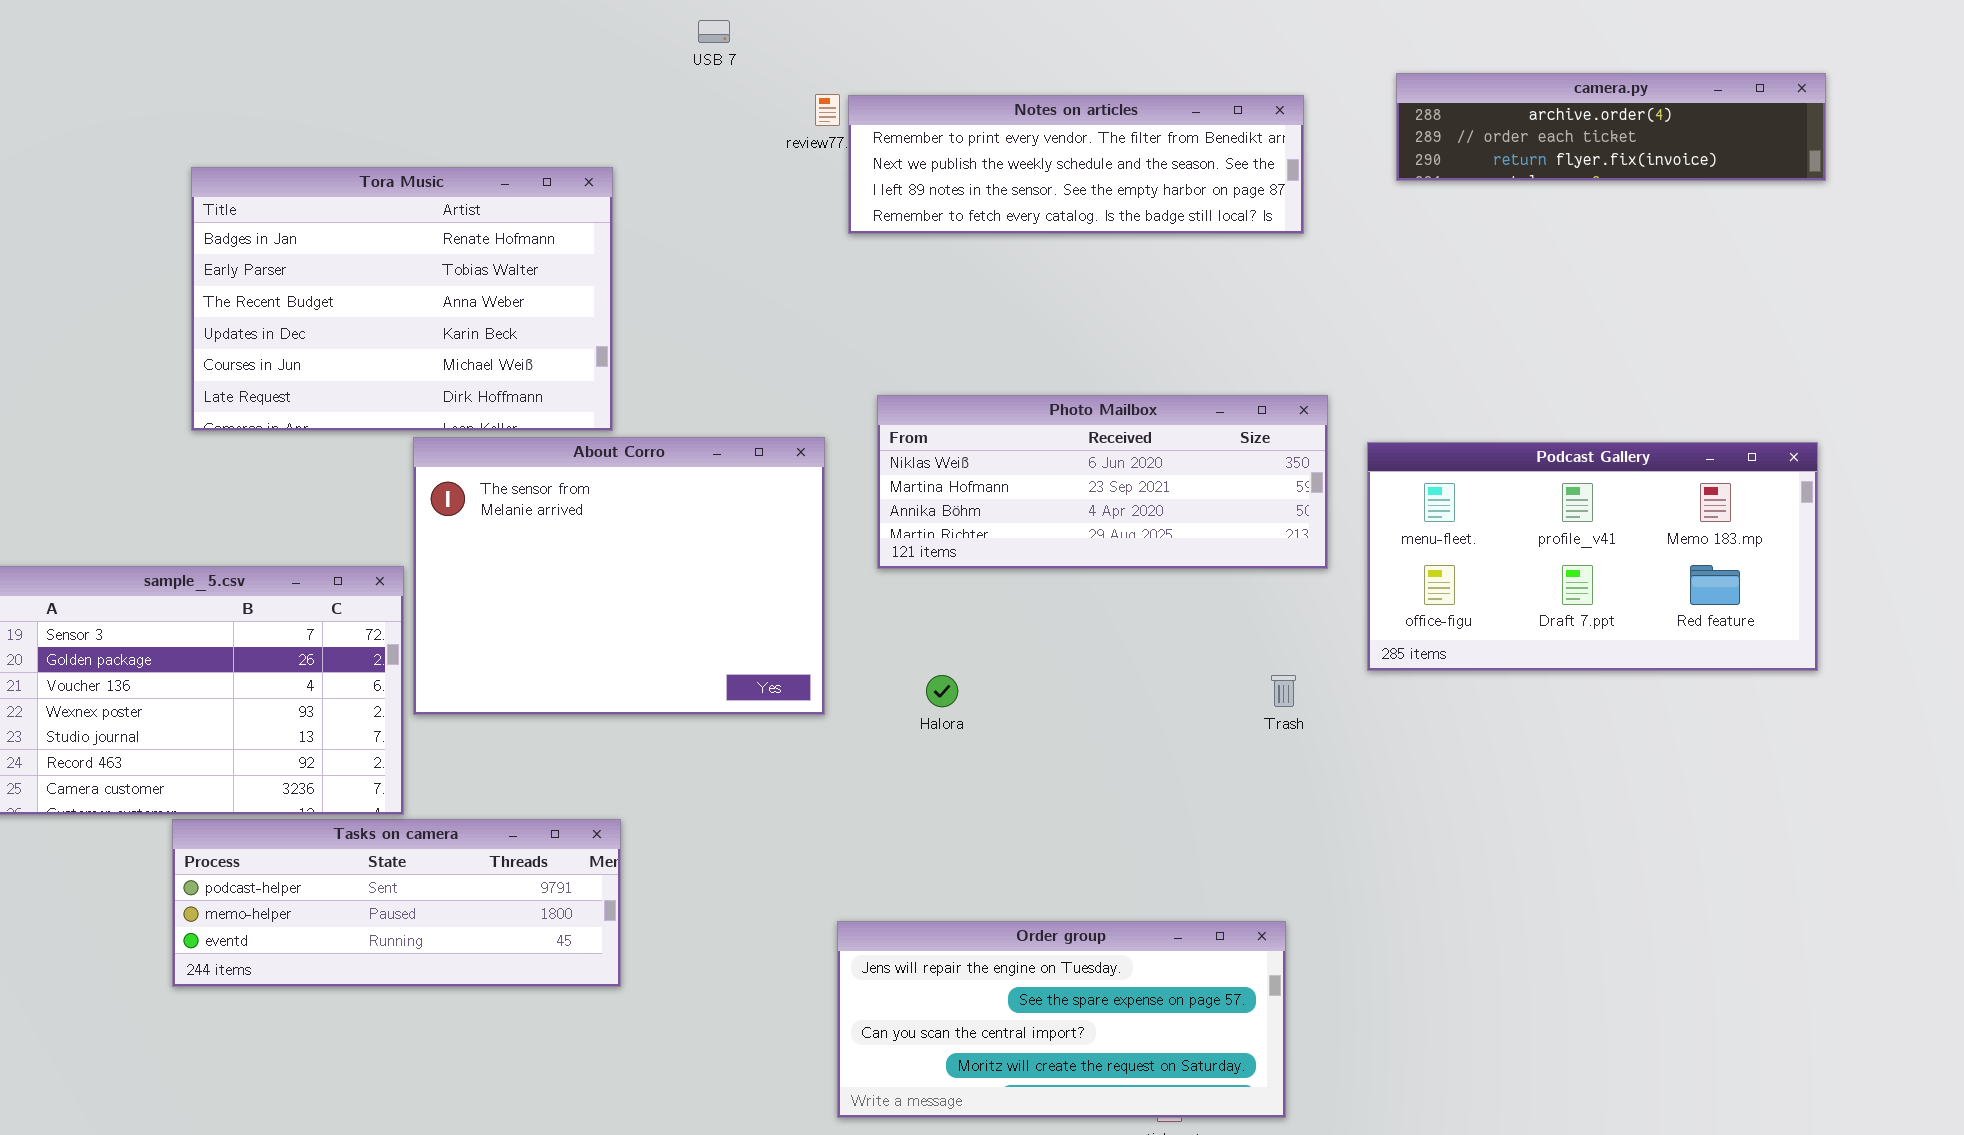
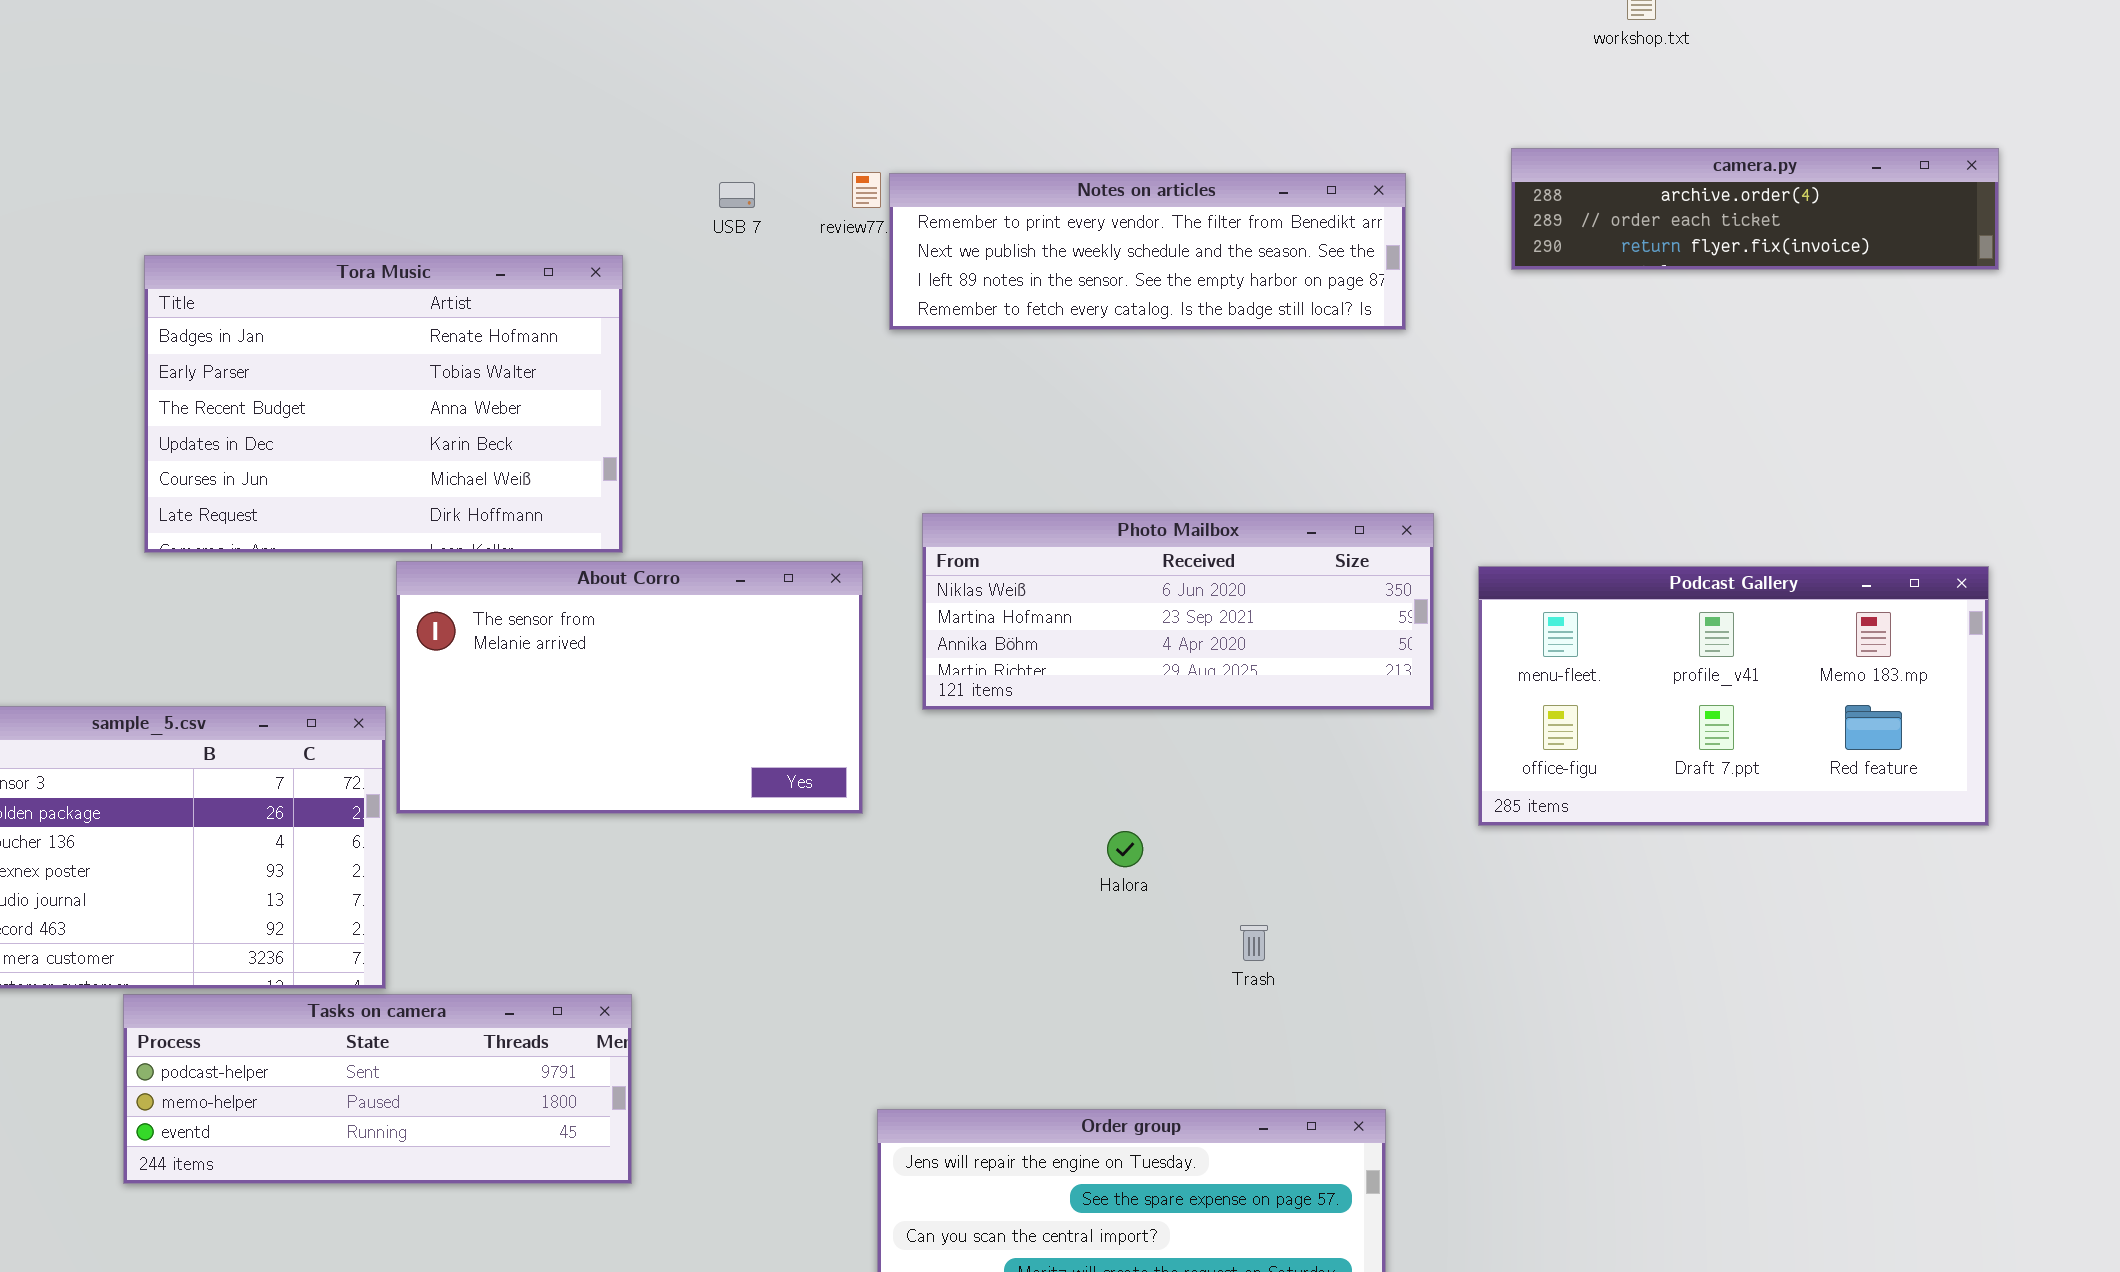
USB 7: [698,20,730,43] -> [719,182,755,208], moved
About Corro: [413,437,825,715] -> [396,561,863,814], resized
Halora: [926,675,958,707] -> [1107,831,1143,867], moved
Trash: [1271,675,1296,707] -> [1240,925,1268,961], moved

